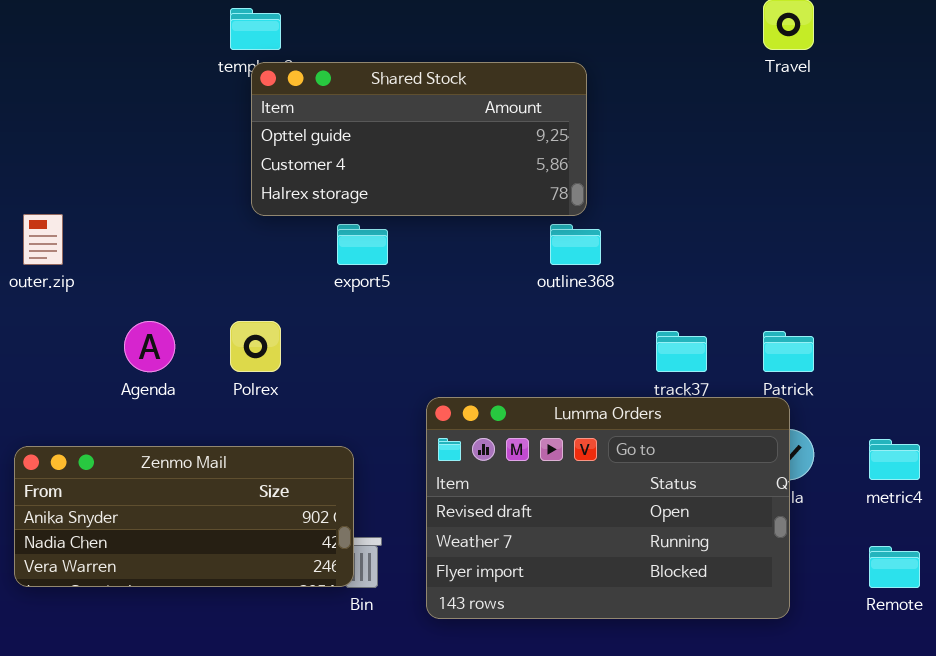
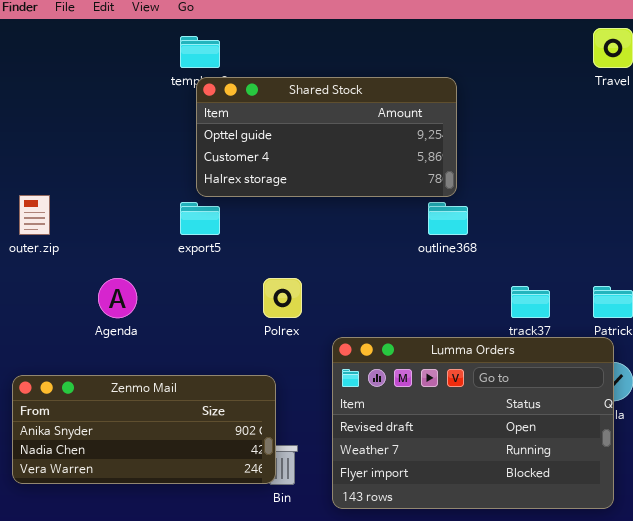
export5: [337,224,388,265] -> [180,202,220,235], moved
Polrex: [230,321,281,372] -> [263,278,302,318], moved

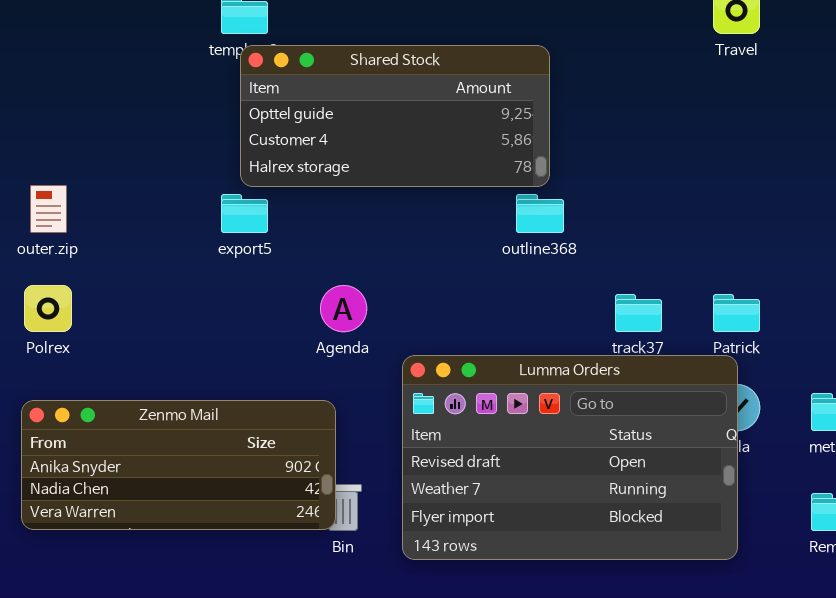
Agenda: [98,278,137,318] -> [320,285,367,332], moved
Polrex: [263,278,302,318] -> [24,285,72,332], moved

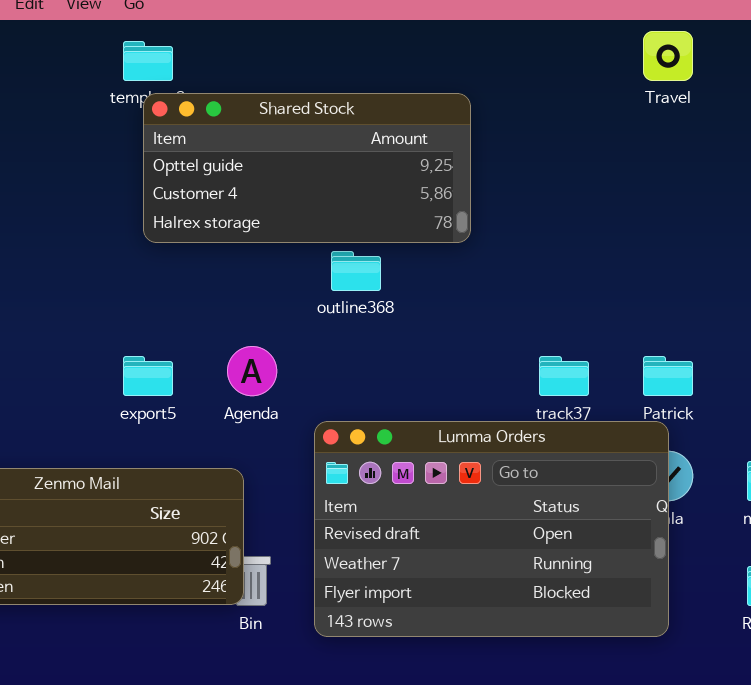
export5: [221,194,268,233] -> [123,356,173,396], moved
outline368: [516,194,564,233] -> [331,251,381,291], moved

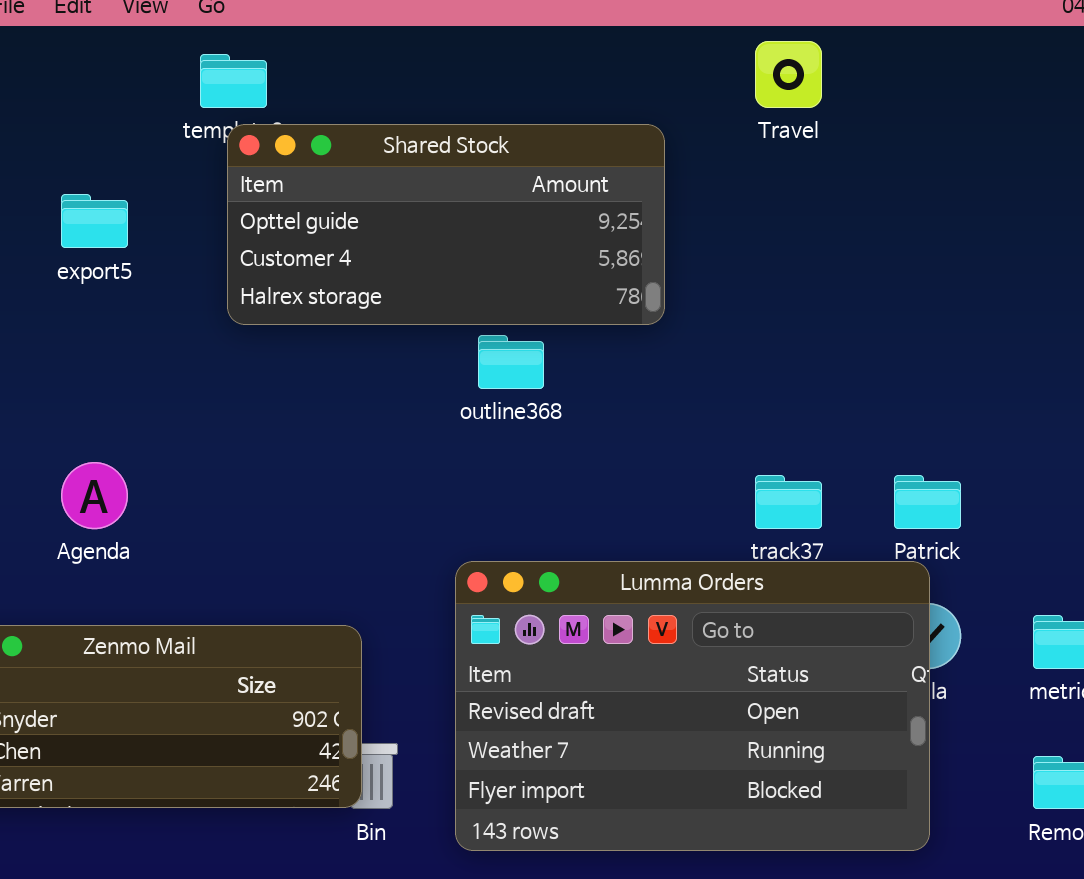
Travel: [643,31,693,81] -> [755,41,822,108], moved
Agenda: [227,346,277,396] -> [61,462,128,529], moved
export5: [123,356,173,396] -> [61,194,128,248], moved

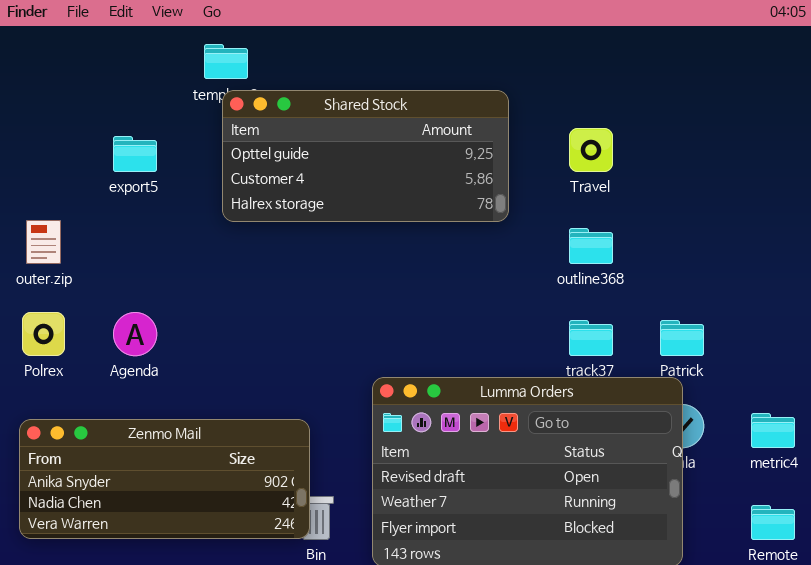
Travel: [755,41,822,108] -> [569,128,613,172], moved
outline368: [478,335,544,389] -> [569,228,613,264], moved

